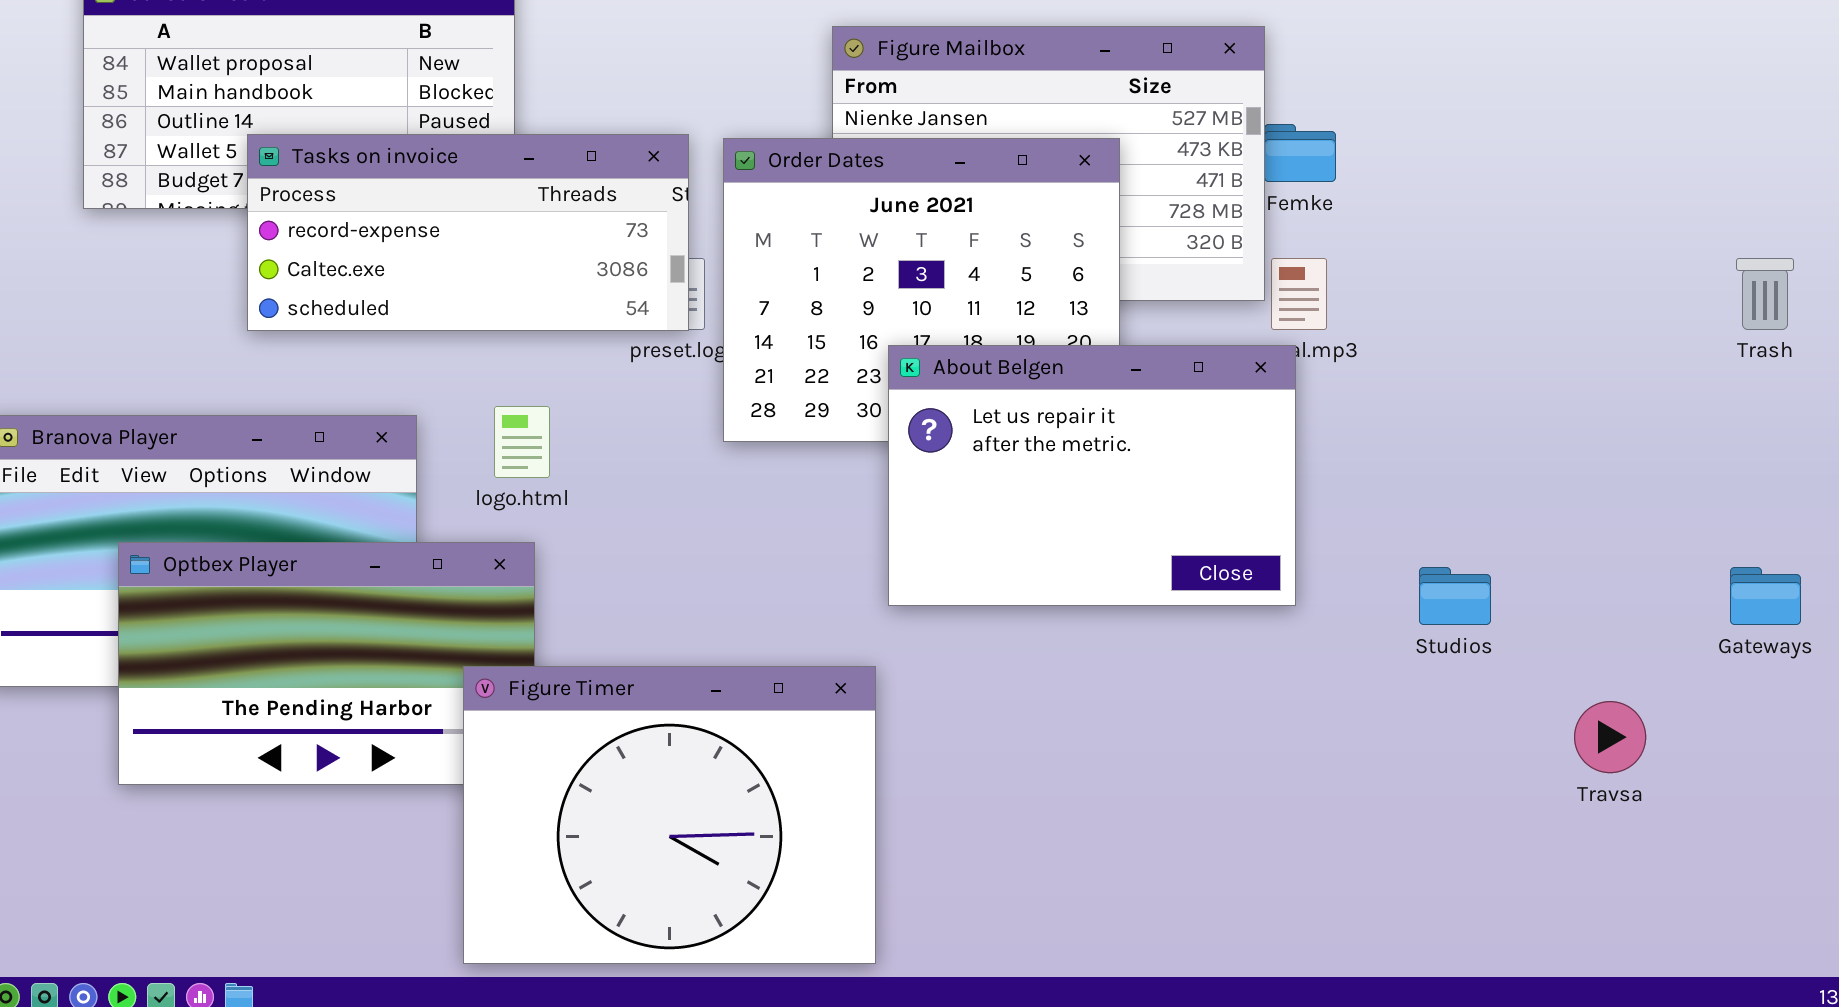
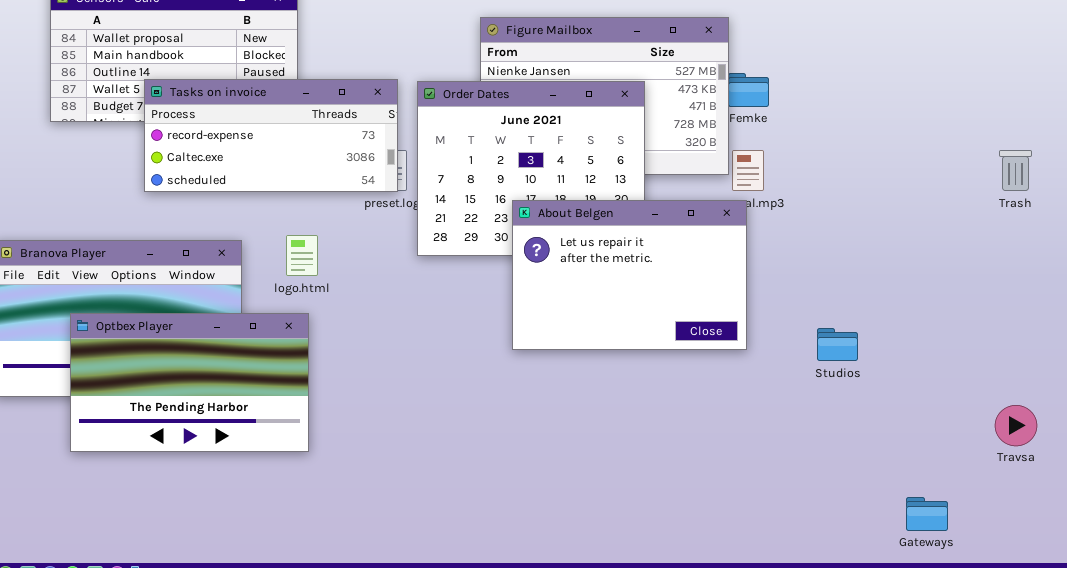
Gateways: [1730,567,1801,625] -> [906,497,948,531], moved
Figure Timer: [463,666,876,964] -> none, closed
Travsa: [1574,701,1646,773] -> [995,405,1037,446], moved

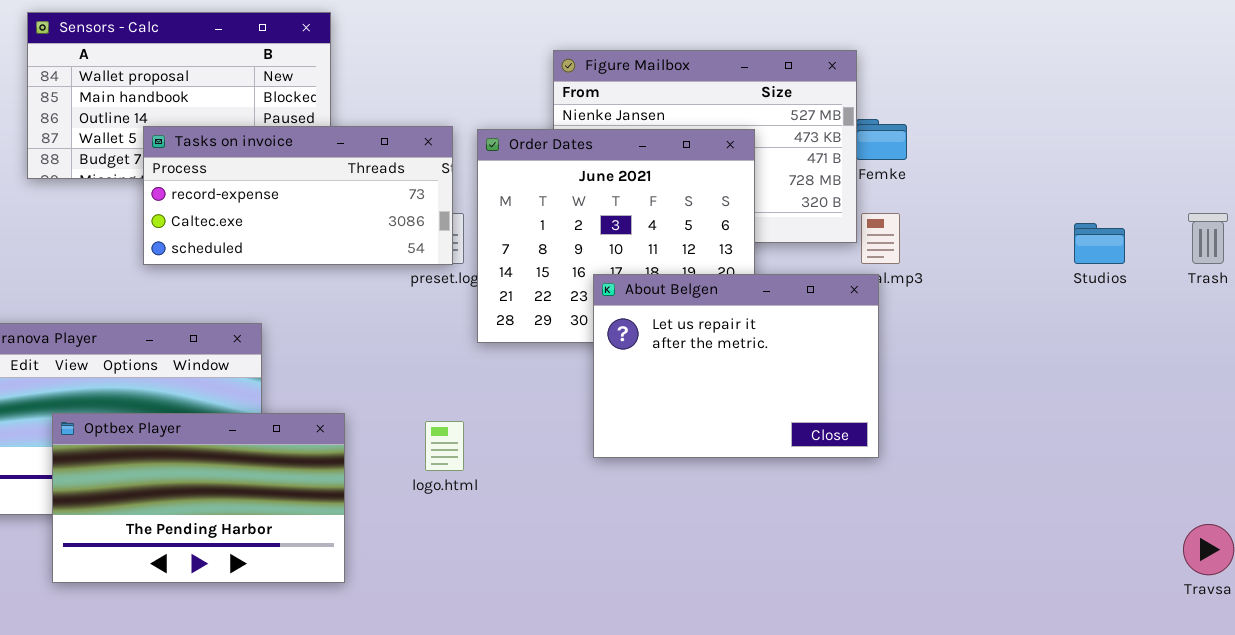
logo.html: [286,235,318,276] -> [425,421,464,471], moved
Studios: [817,328,858,361] -> [1074,223,1125,264], moved

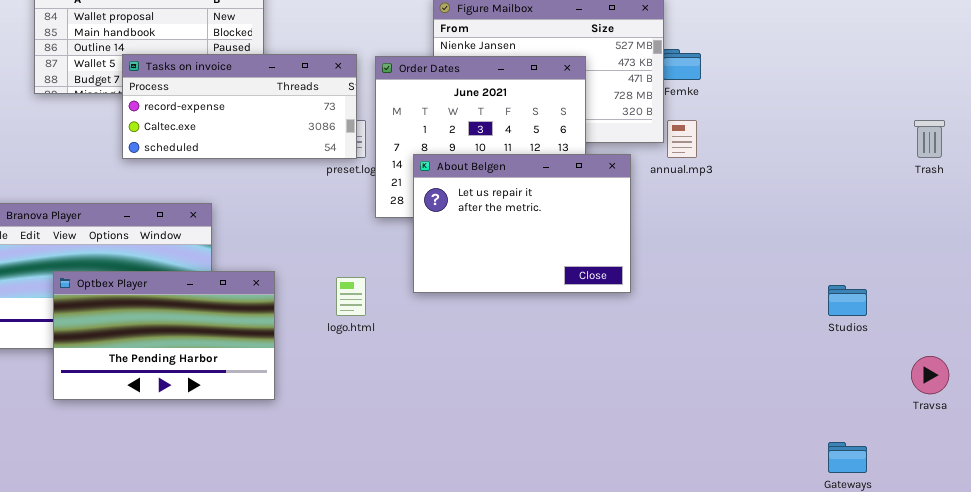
Studios: [1074,223,1125,264] -> [828,285,867,316], moved
About Belgen: [593,274,879,458] -> [413,154,631,293], moved

